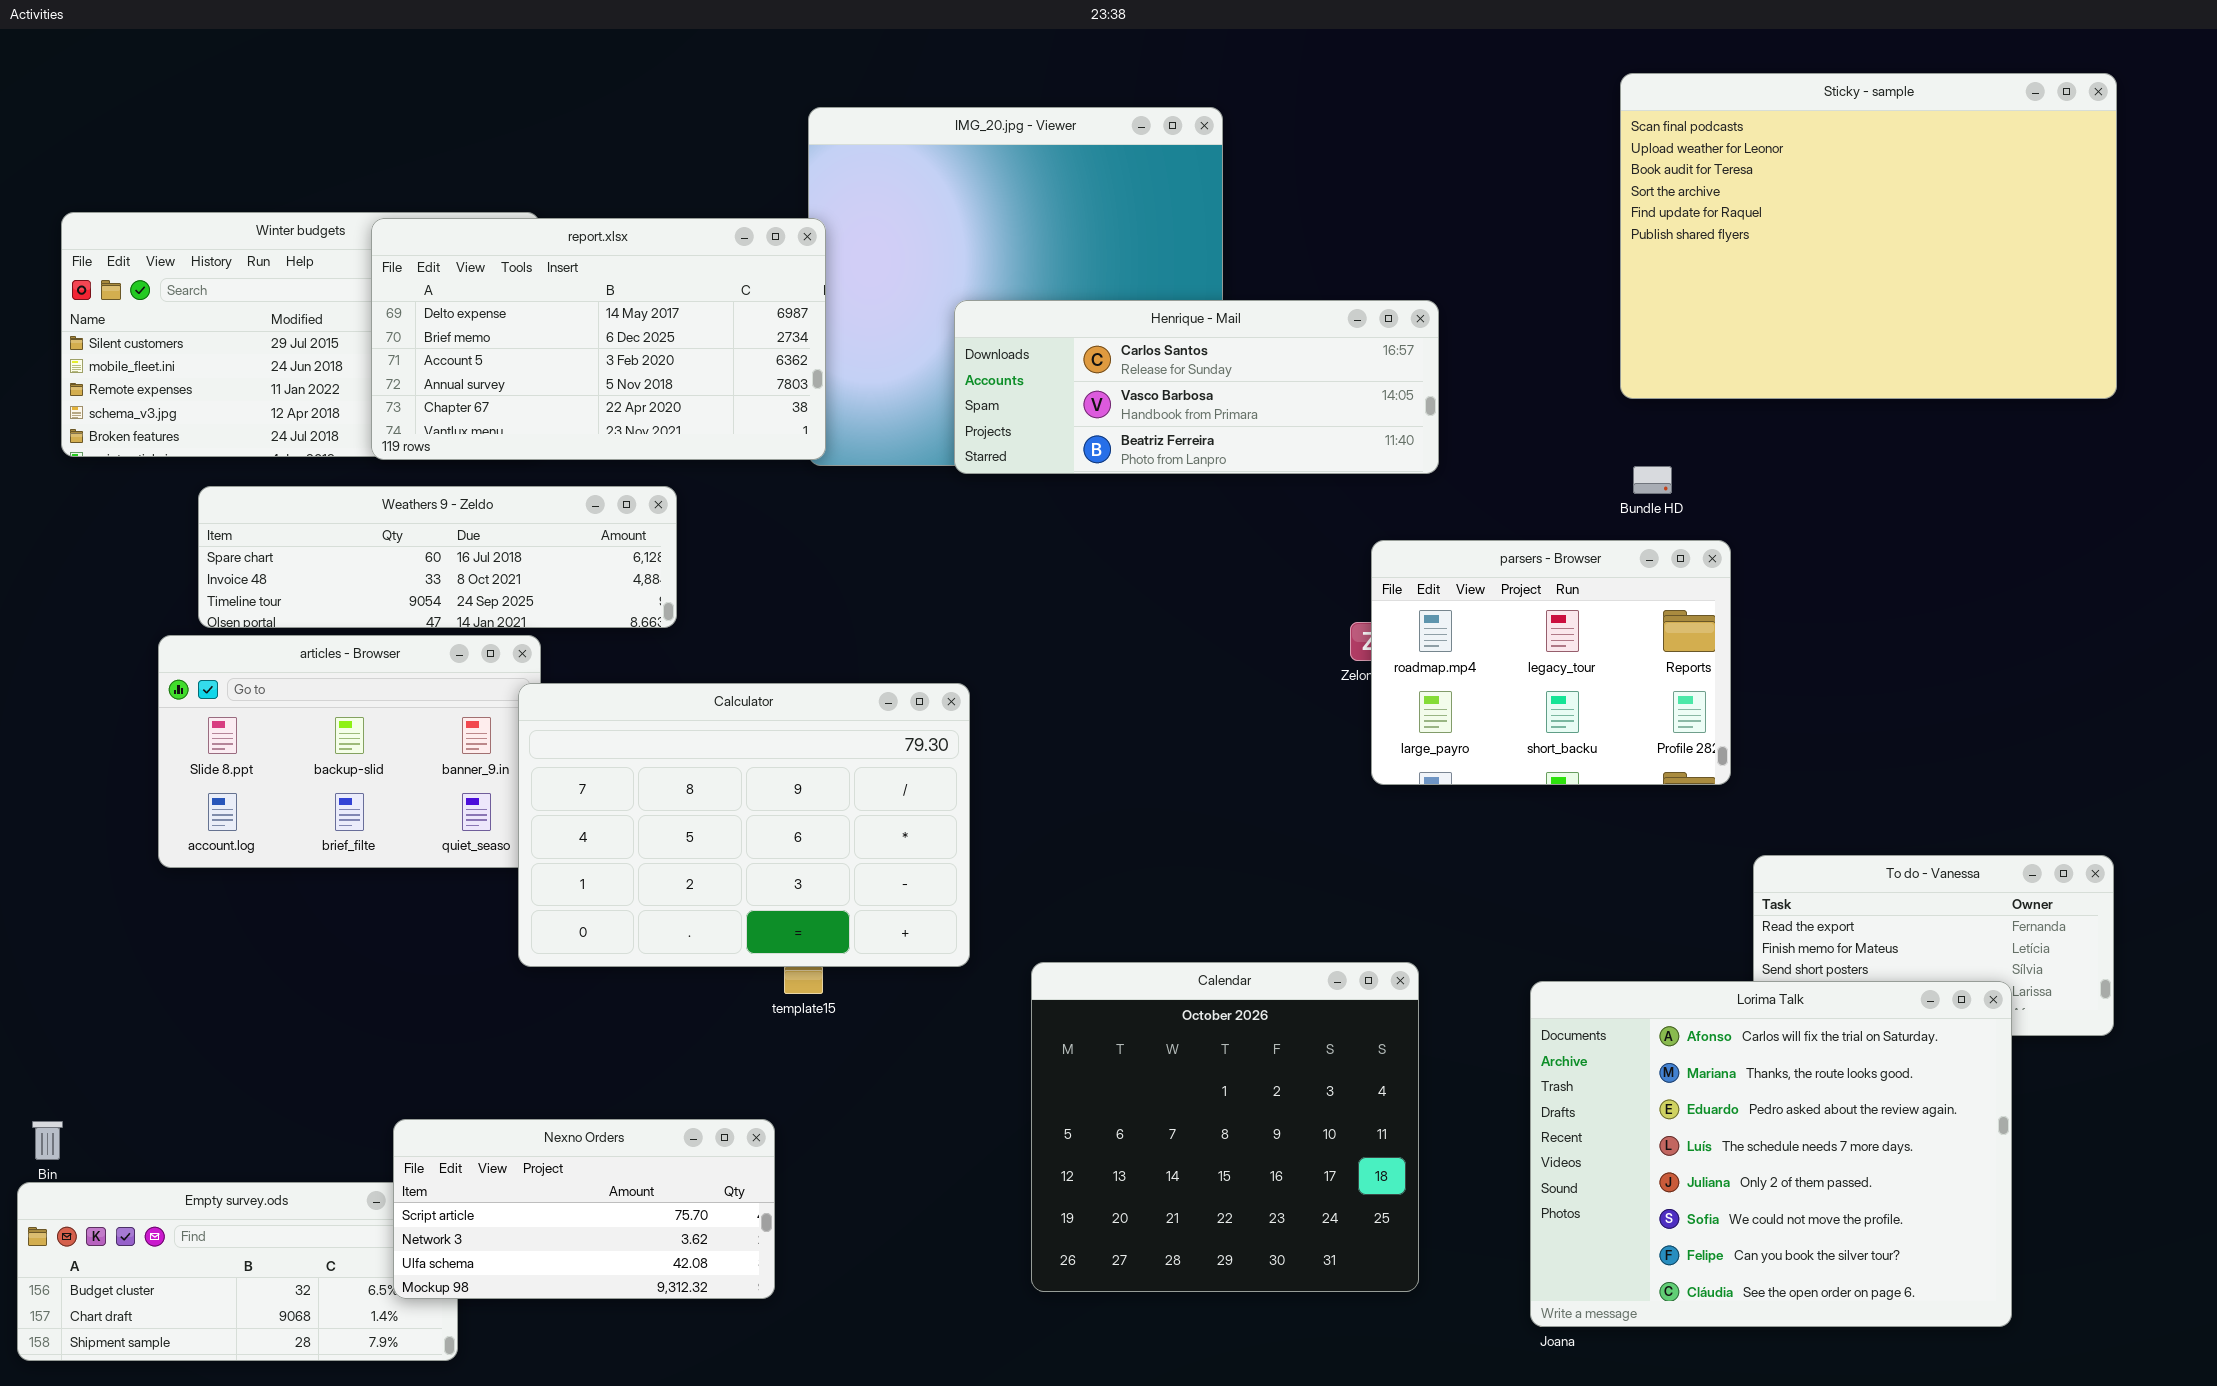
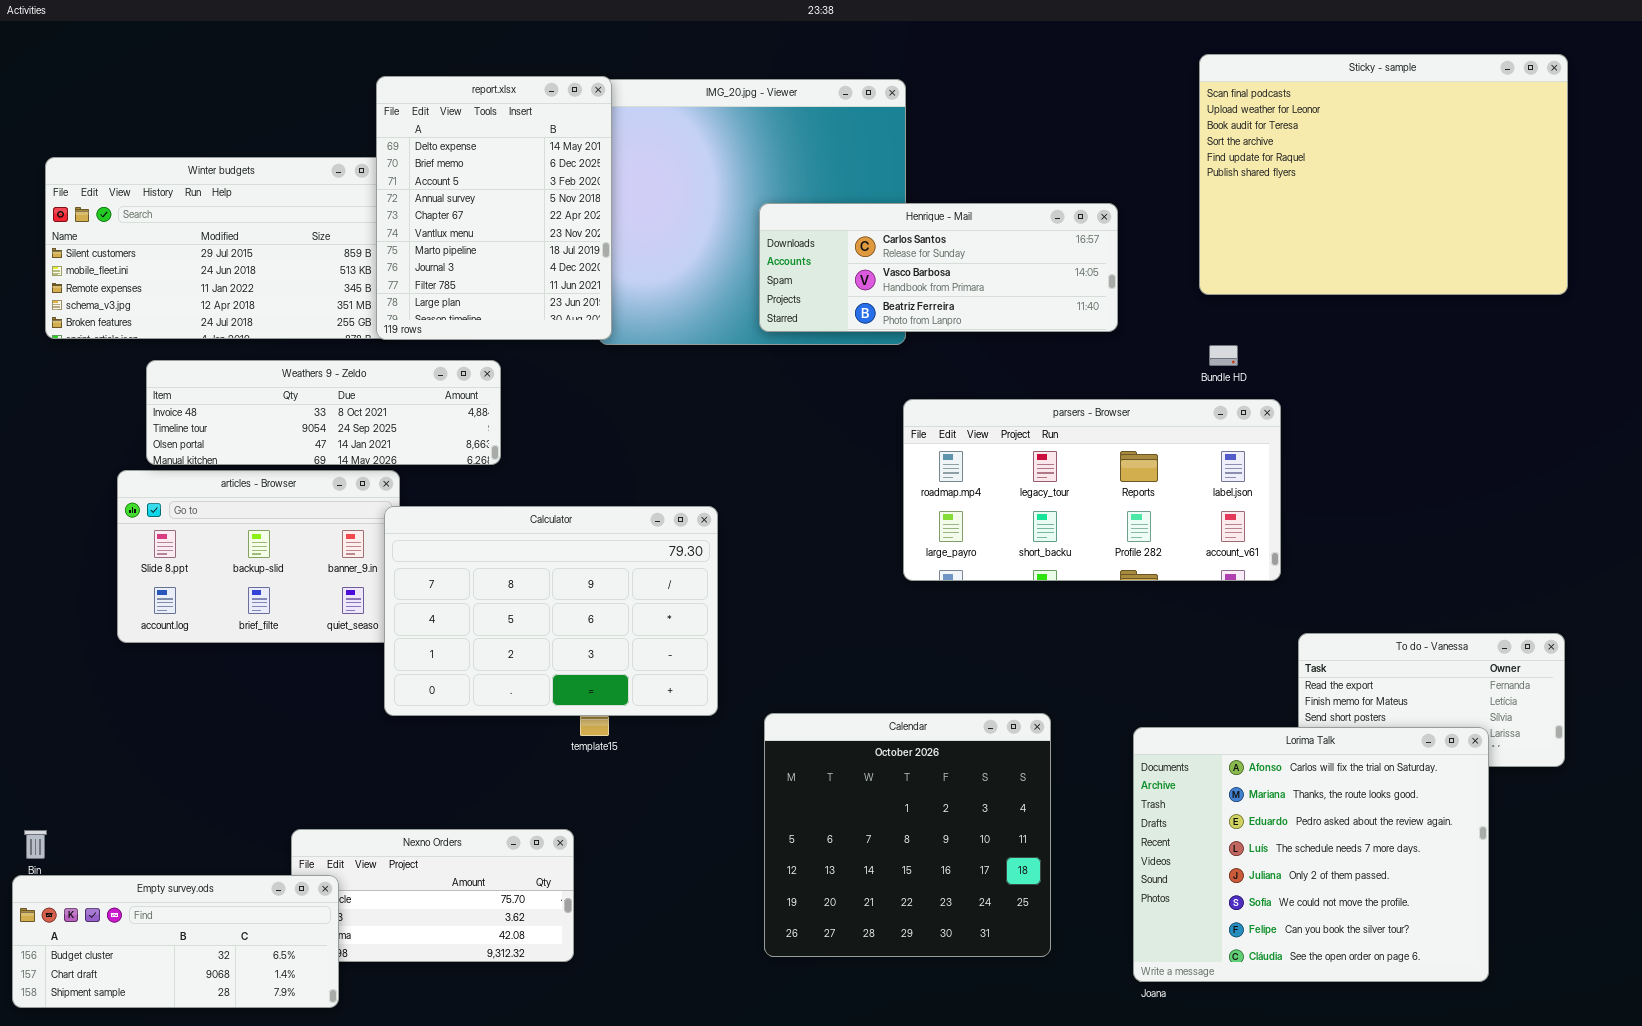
report.xlsx: [371,218,826,460] -> [376,76,612,340], resized
Henrique - Mail: [954,300,1439,474] -> [759,203,1118,332], moved
Weathers 9 - Zeldo: [198,486,677,628] -> [146,360,501,465], scrolled down 1 row
parsers - Browser: [1371,540,1731,785] -> [903,399,1281,581], resized
Empty survey.ods: [17,1182,458,1361] -> [12,875,339,1008], raised

